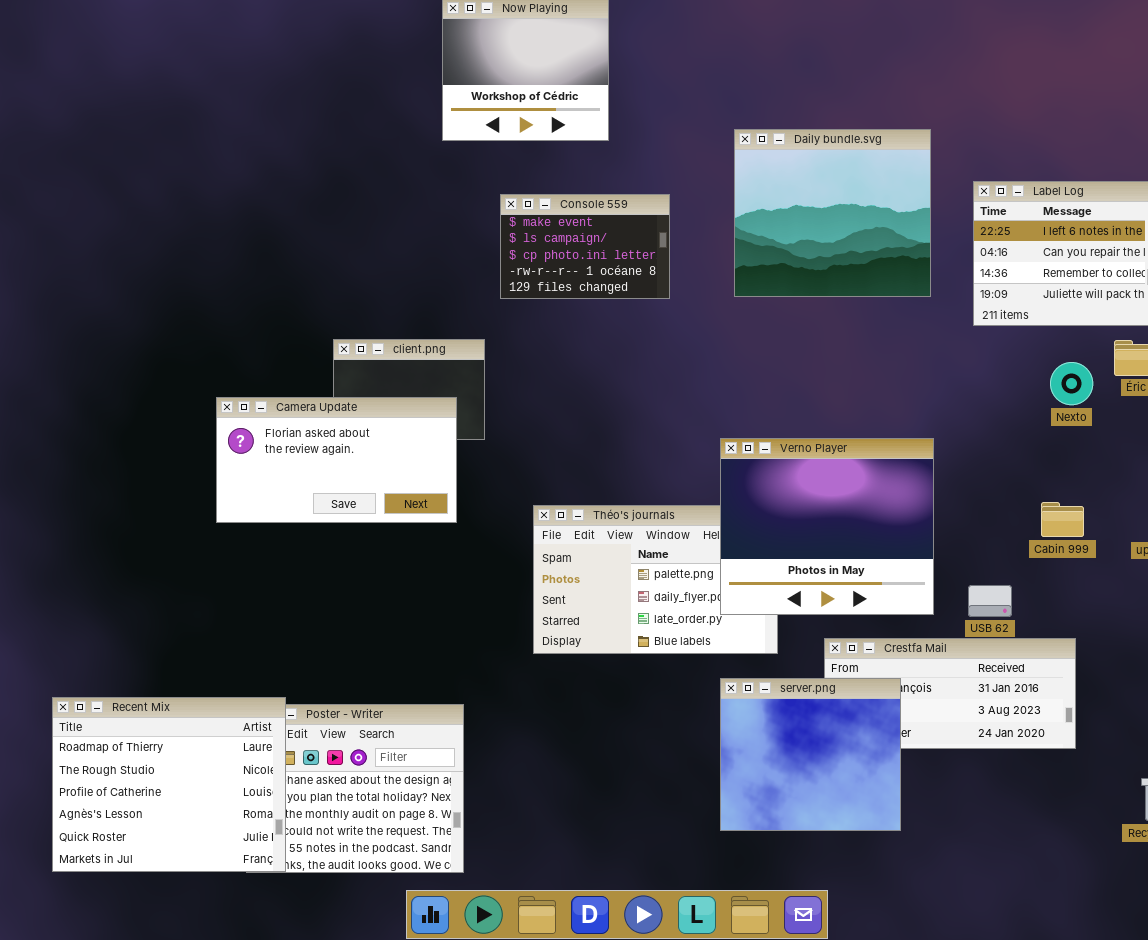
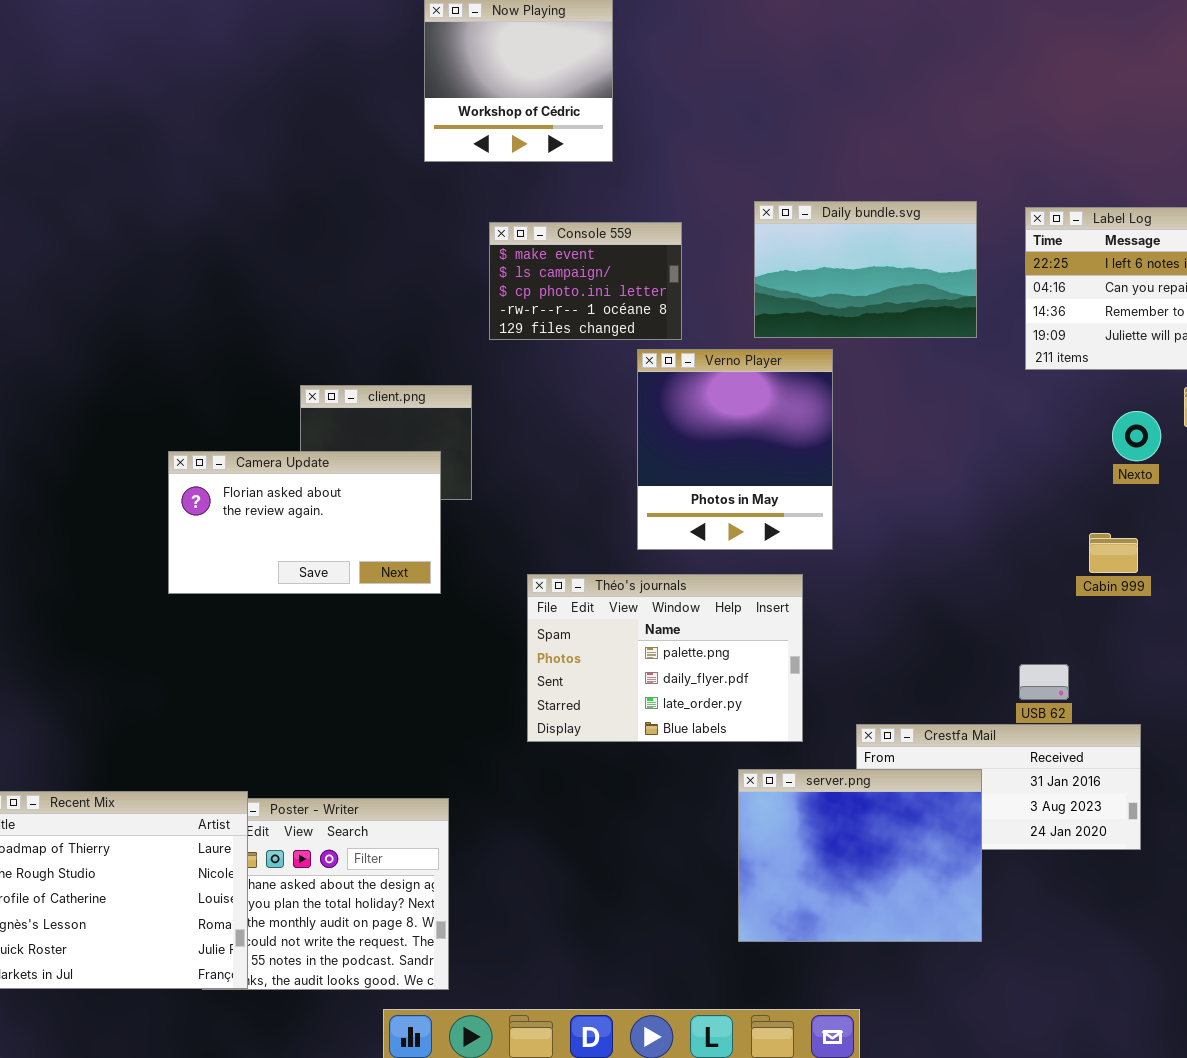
Daily bundle.svg: [734,129,931,297] -> [754,201,977,338], resized
Verno Player: [720,438,934,615] -> [637,349,833,550], moved, resized
Cabin 999: [1041,502,1084,537] -> [1089,533,1138,573], moved
server.png: [720,678,901,831] -> [738,769,982,942], resized

